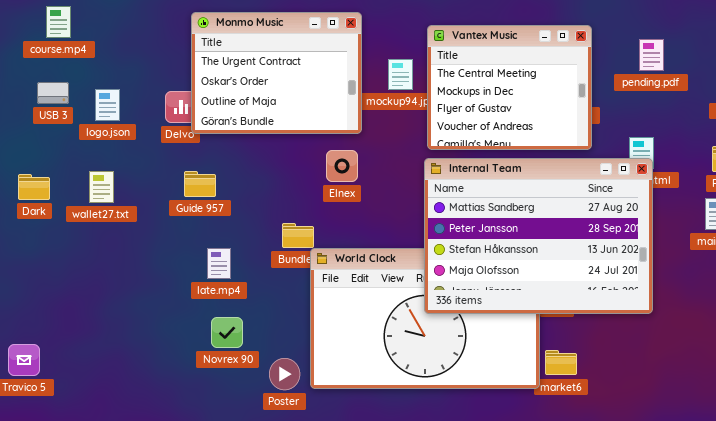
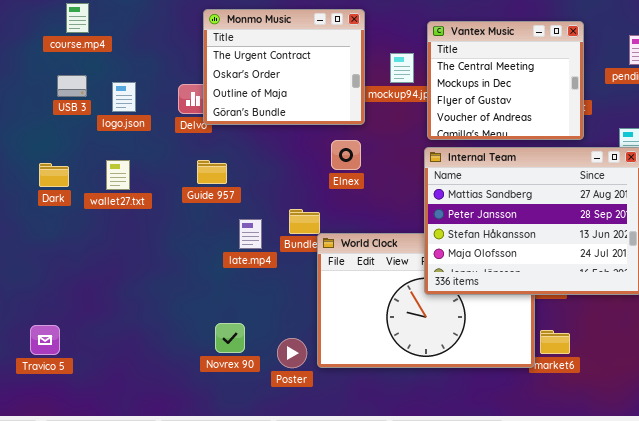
late.mp4: [207,248,231,279] -> [239,219,262,249], moved
Novrex 90: [211,317,243,348] -> [215,323,245,353], moved

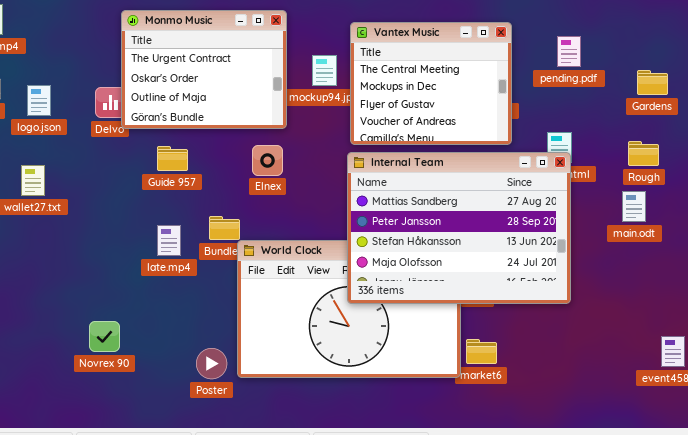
Guide 957: [197,160,227,184] -> [157,146,188,171], moved
Novrex 90: [215,323,245,353] -> [89,321,120,352], moved

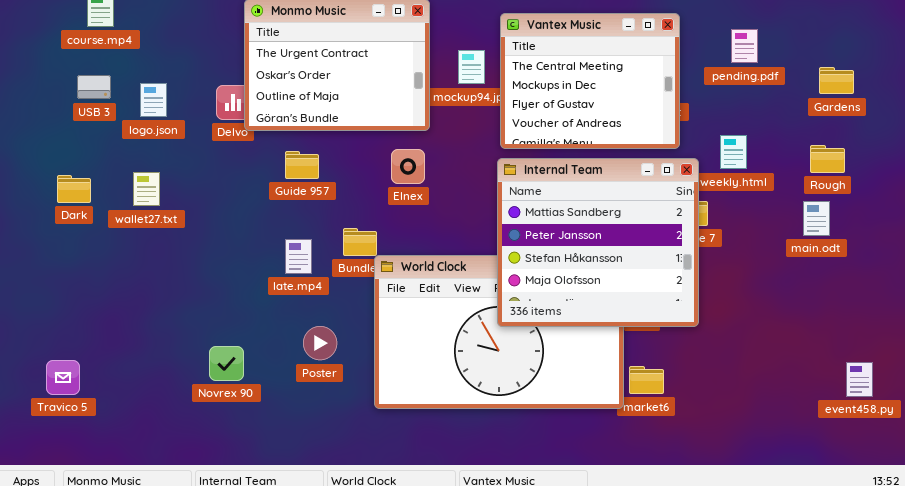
Internal Team: [347,152,571,304] -> [497,158,699,327], resized
Poster: [196,348,227,379] -> [303,326,337,360], moved

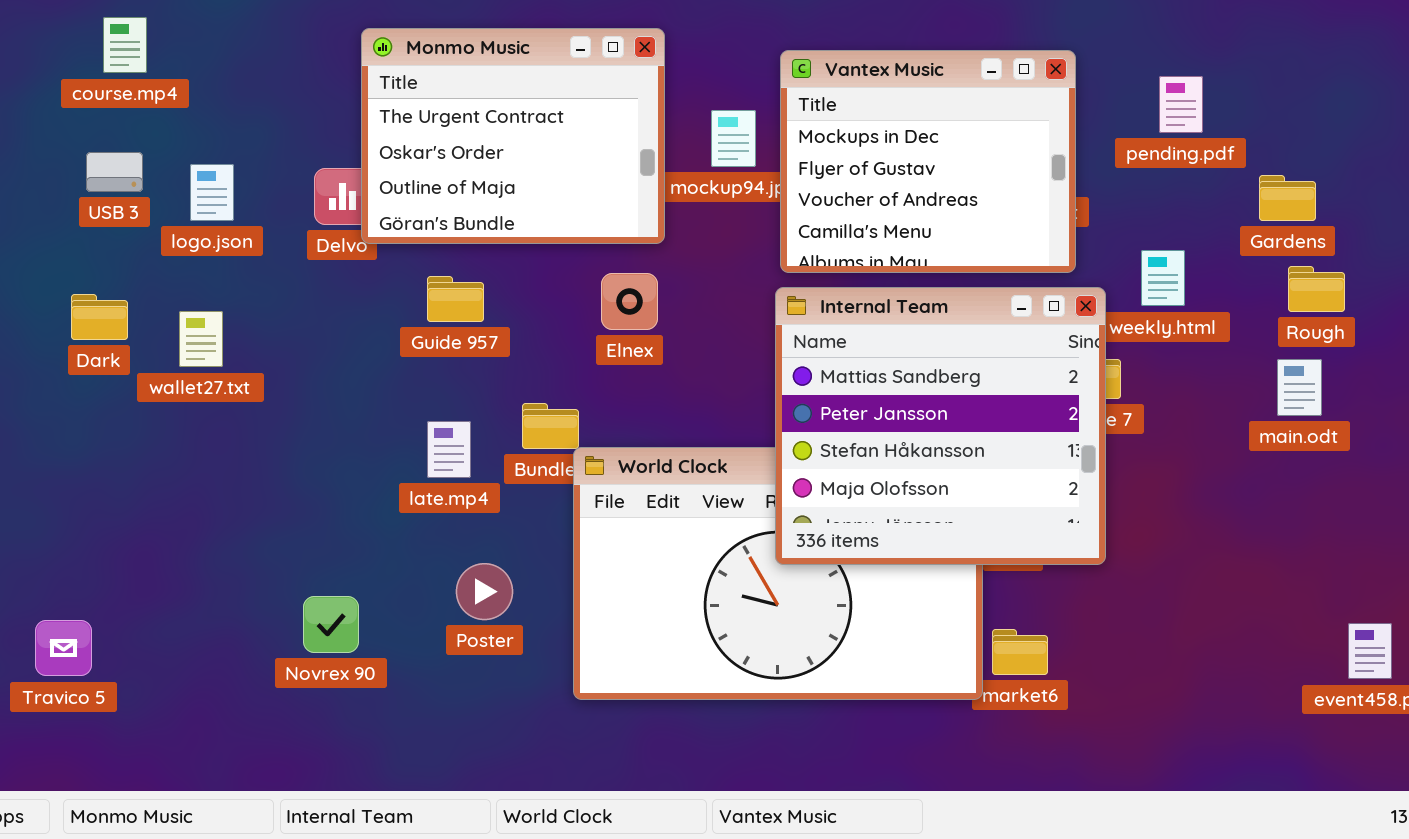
Vantex Music: [500,13,680,149] -> [780,50,1076,273], scrolled down 1 row
Gardens: [819,67,854,94] -> [1259,175,1316,221], moved
Dark: [57,175,91,203] -> [71,294,128,340], moved

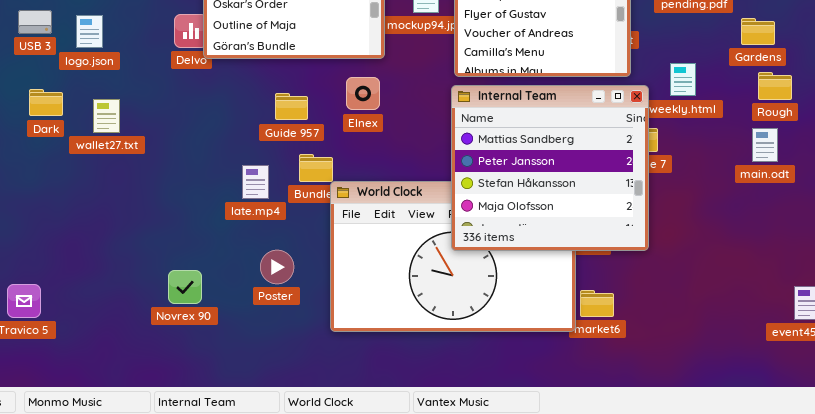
USB 3: [86,152,143,192] -> [18,10,52,34], moved
logo.json: [190,164,234,221] -> [76,15,103,48], moved
Guide 957: [427,276,484,322] -> [275,93,308,120], moved

